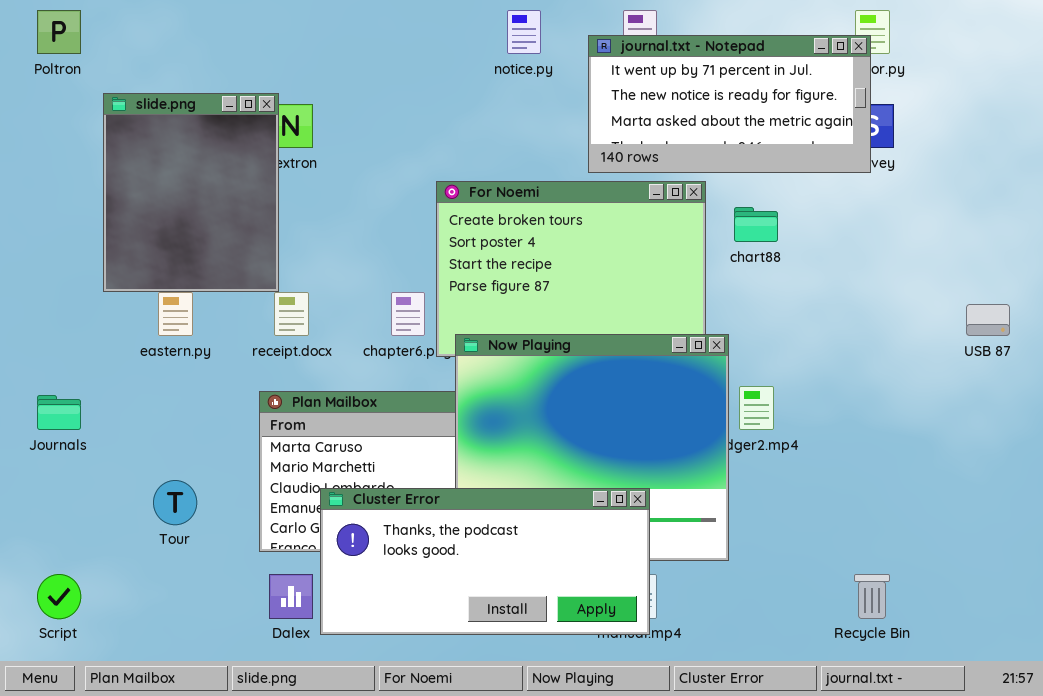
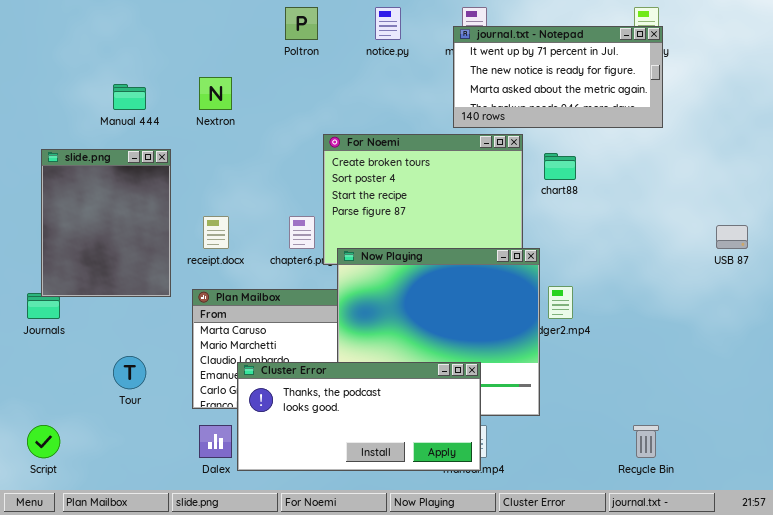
Poltron: [37,10,81,54] -> [285,7,318,40], moved
journal.txt - Notepad: [588,35,871,173] -> [453,26,663,128], moved
slide.png: [103,93,279,292] -> [41,149,171,297], moved

